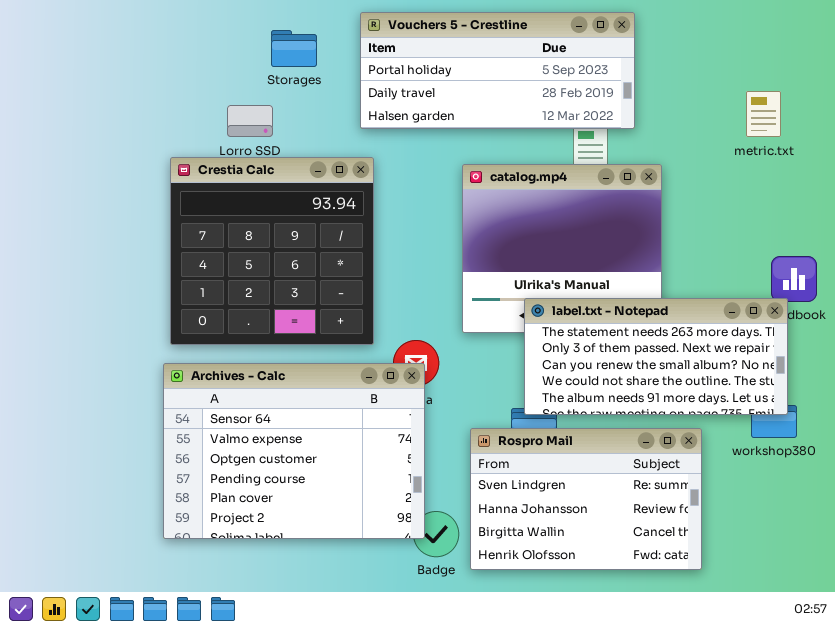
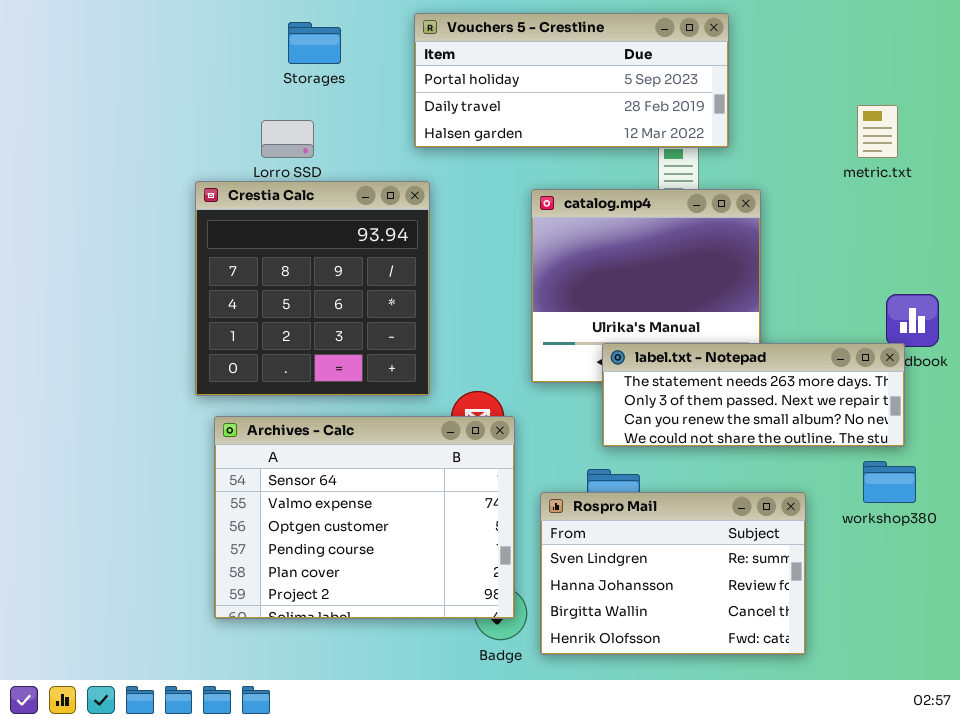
Storages: [271,30,317,67] -> [288,22,341,64], moved
label.txt - Notepad: [524,298,788,415] -> [602,343,905,447], resized
Archives - Calc: [163,363,425,539] -> [214,416,515,619], moved

